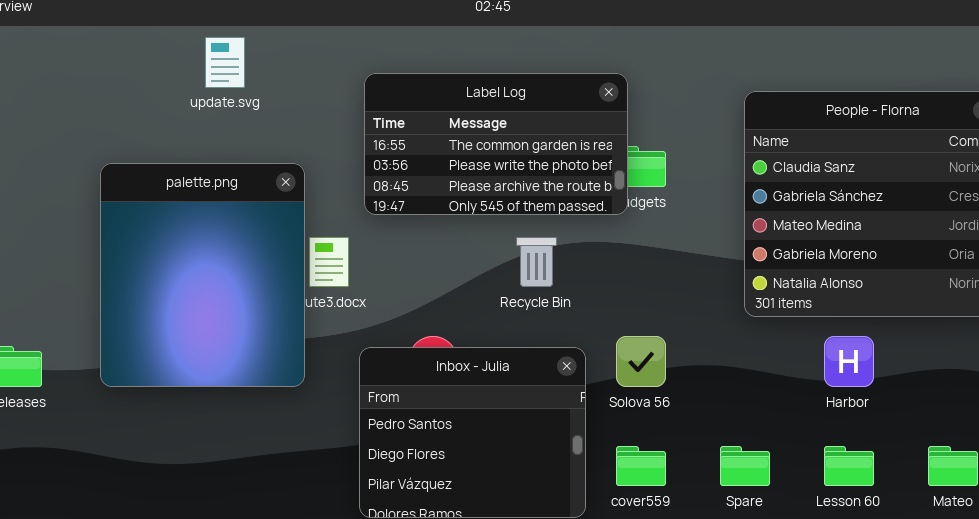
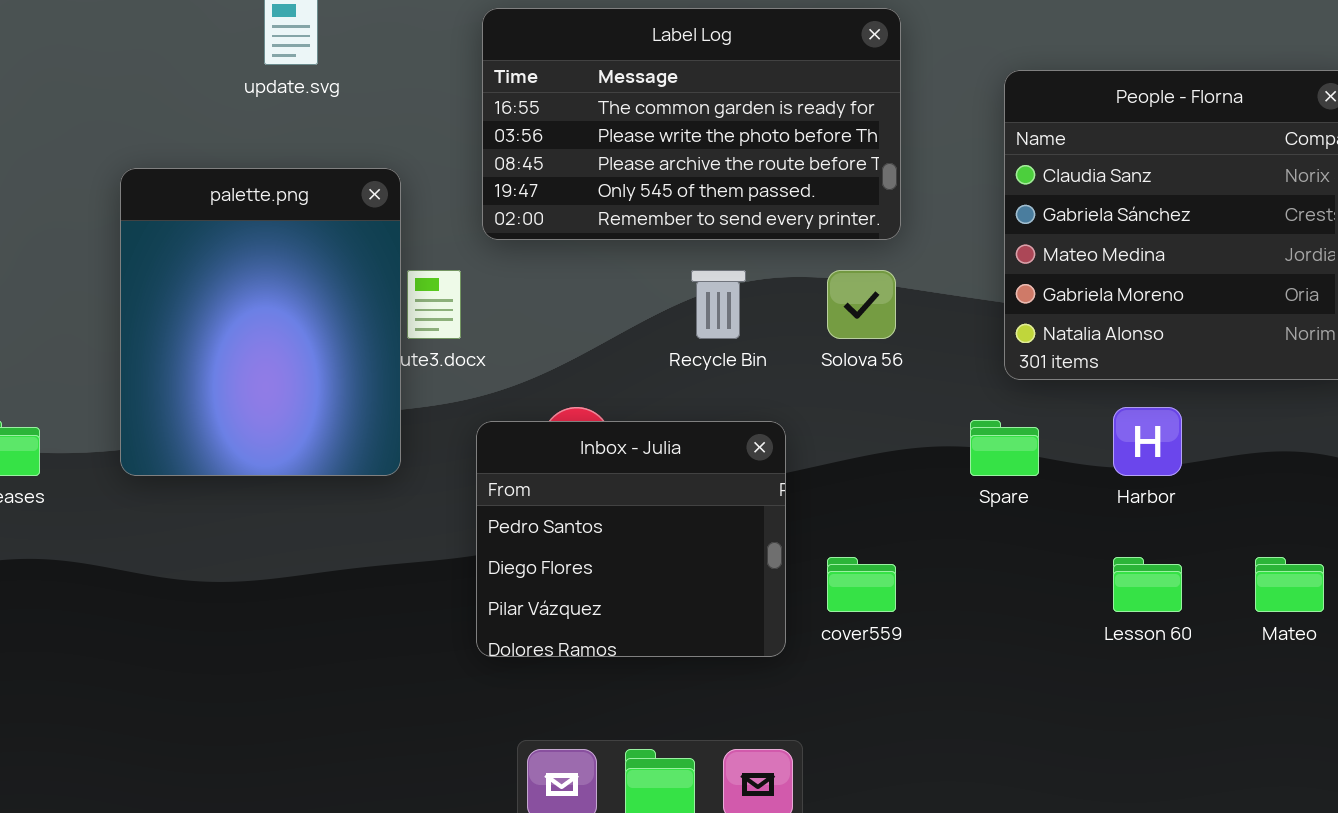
Label Log: [364,73,628,215] -> [482,8,901,240], resized
Solova 56: [616,336,666,387] -> [827,270,896,339], moved
Spare: [720,446,770,486] -> [970,420,1039,476], moved

